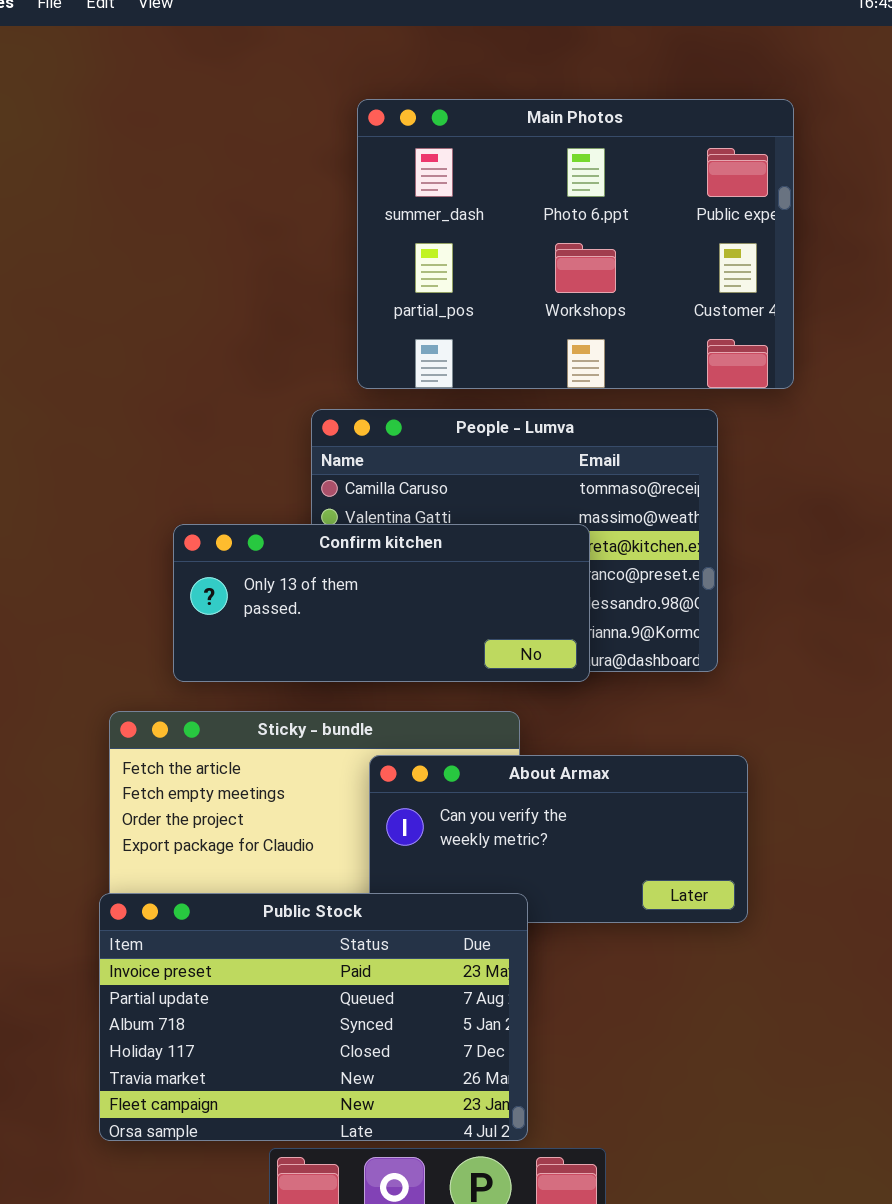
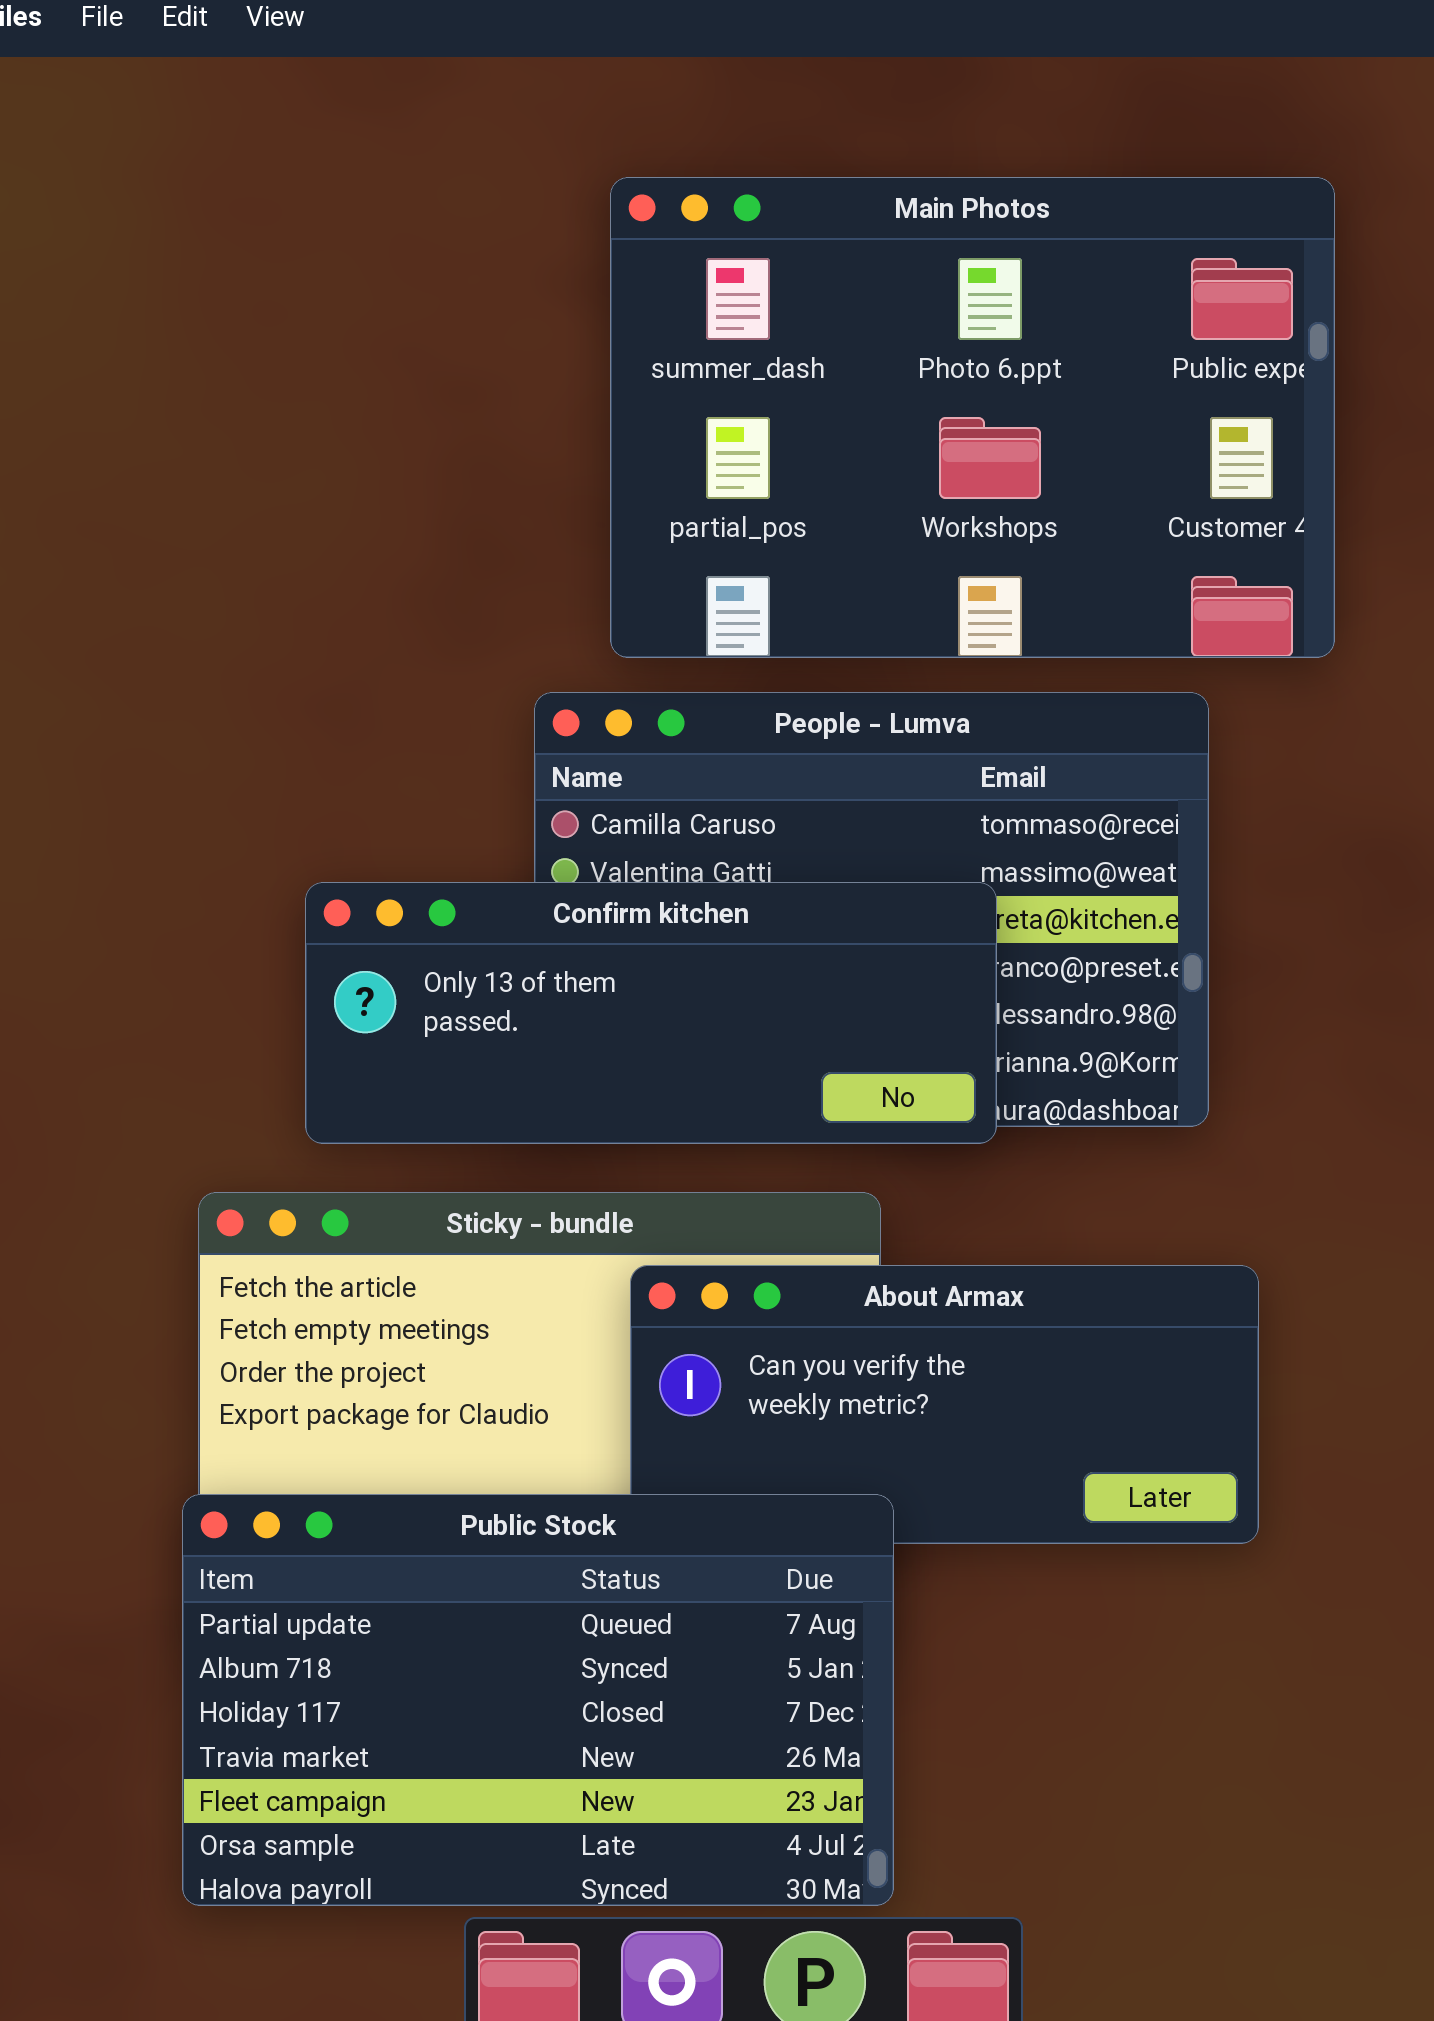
Public Stock: [99,893,528,1141] -> [182,1494,894,1906], scrolled down 1 row

